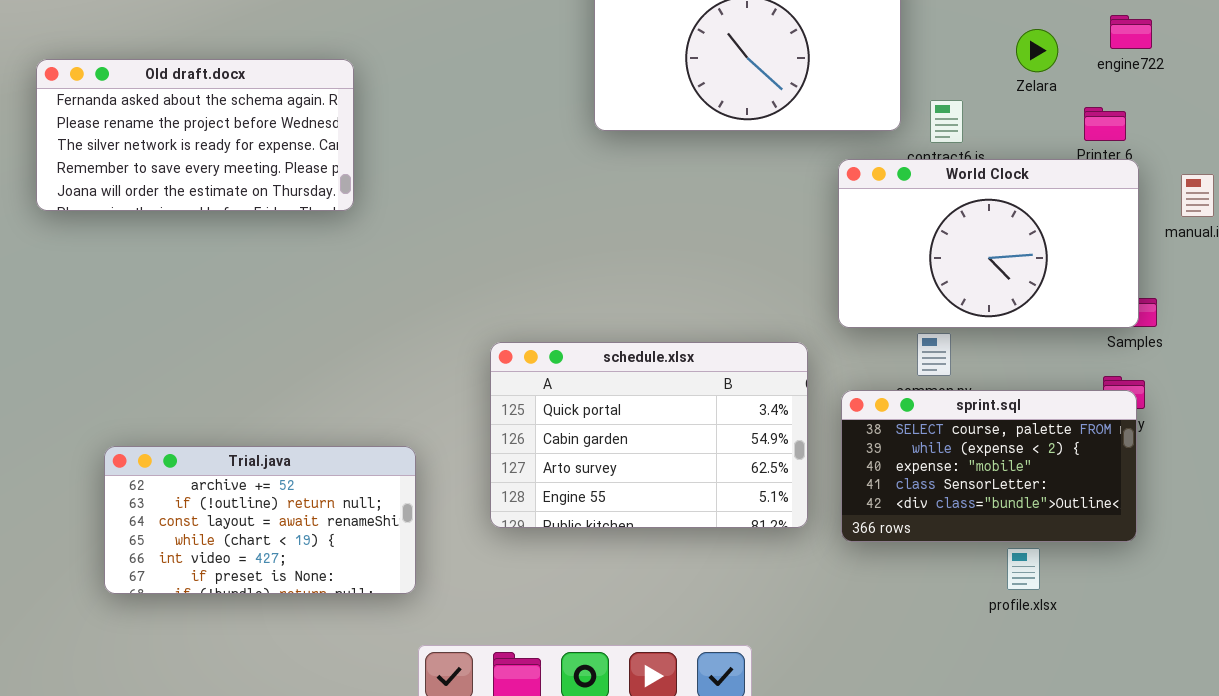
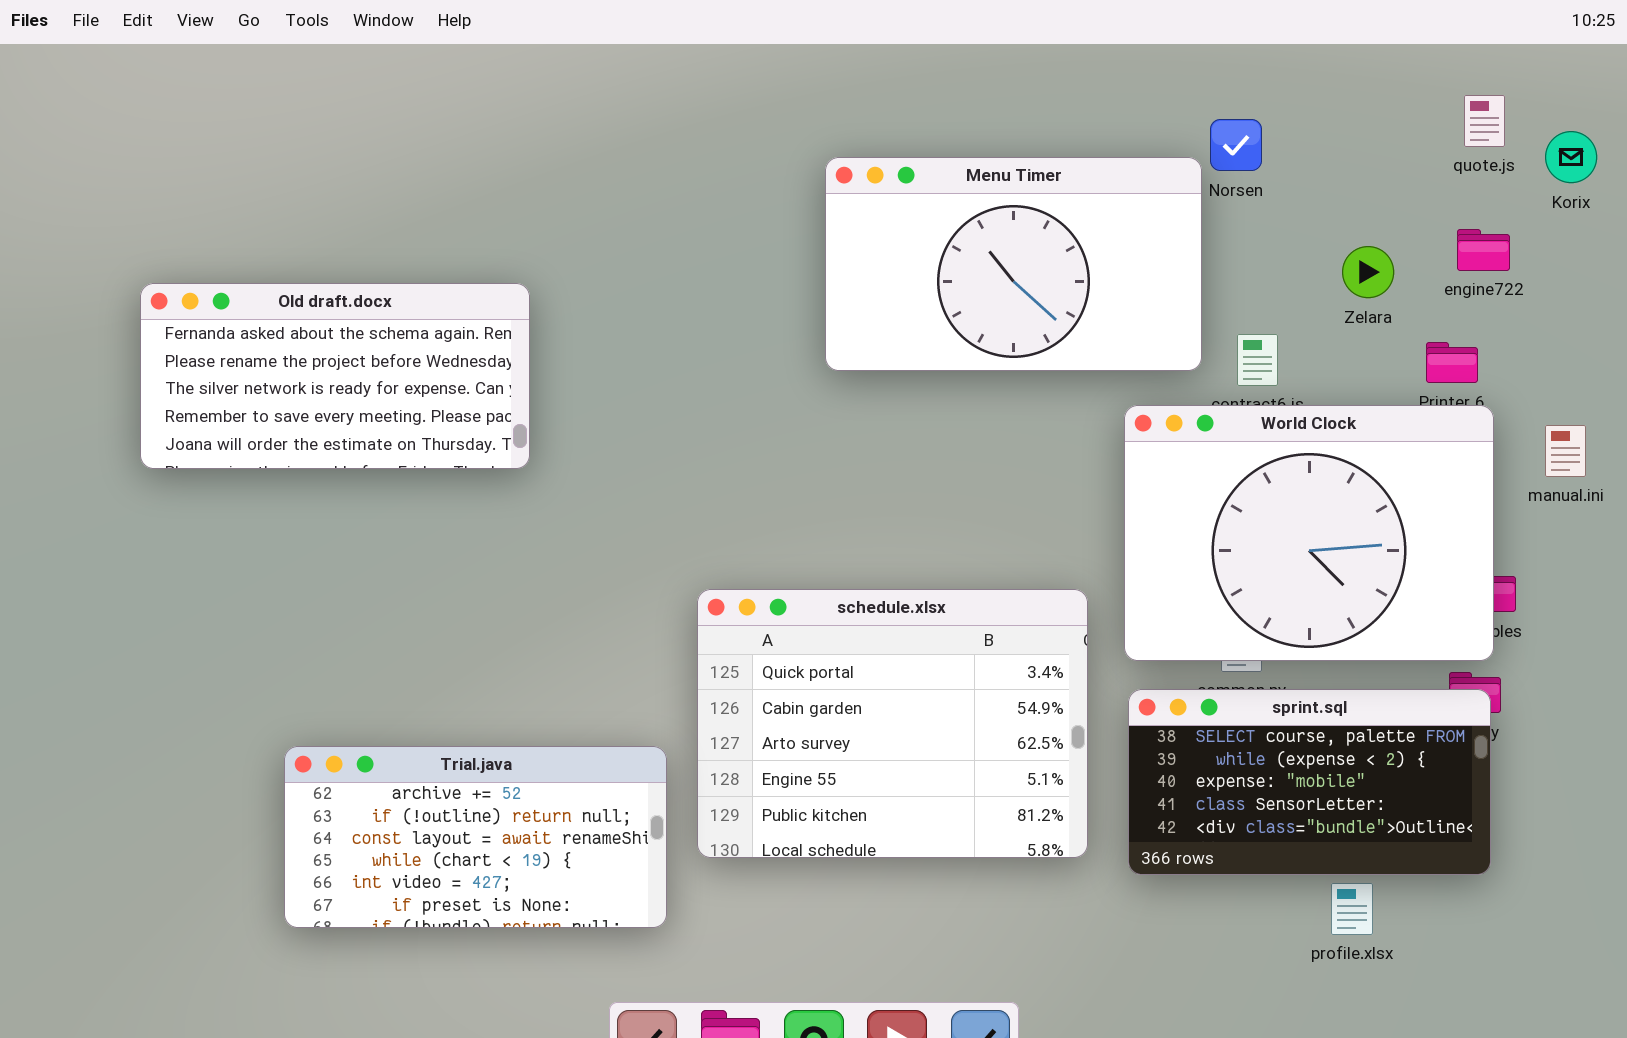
World Clock: [838,159,1139,328] -> [1124,405,1494,661], resized
schedule.xlsx: [490,342,808,528] -> [697,589,1088,858], resized
Trial.java: [104,446,416,594] -> [284,746,667,928], moved

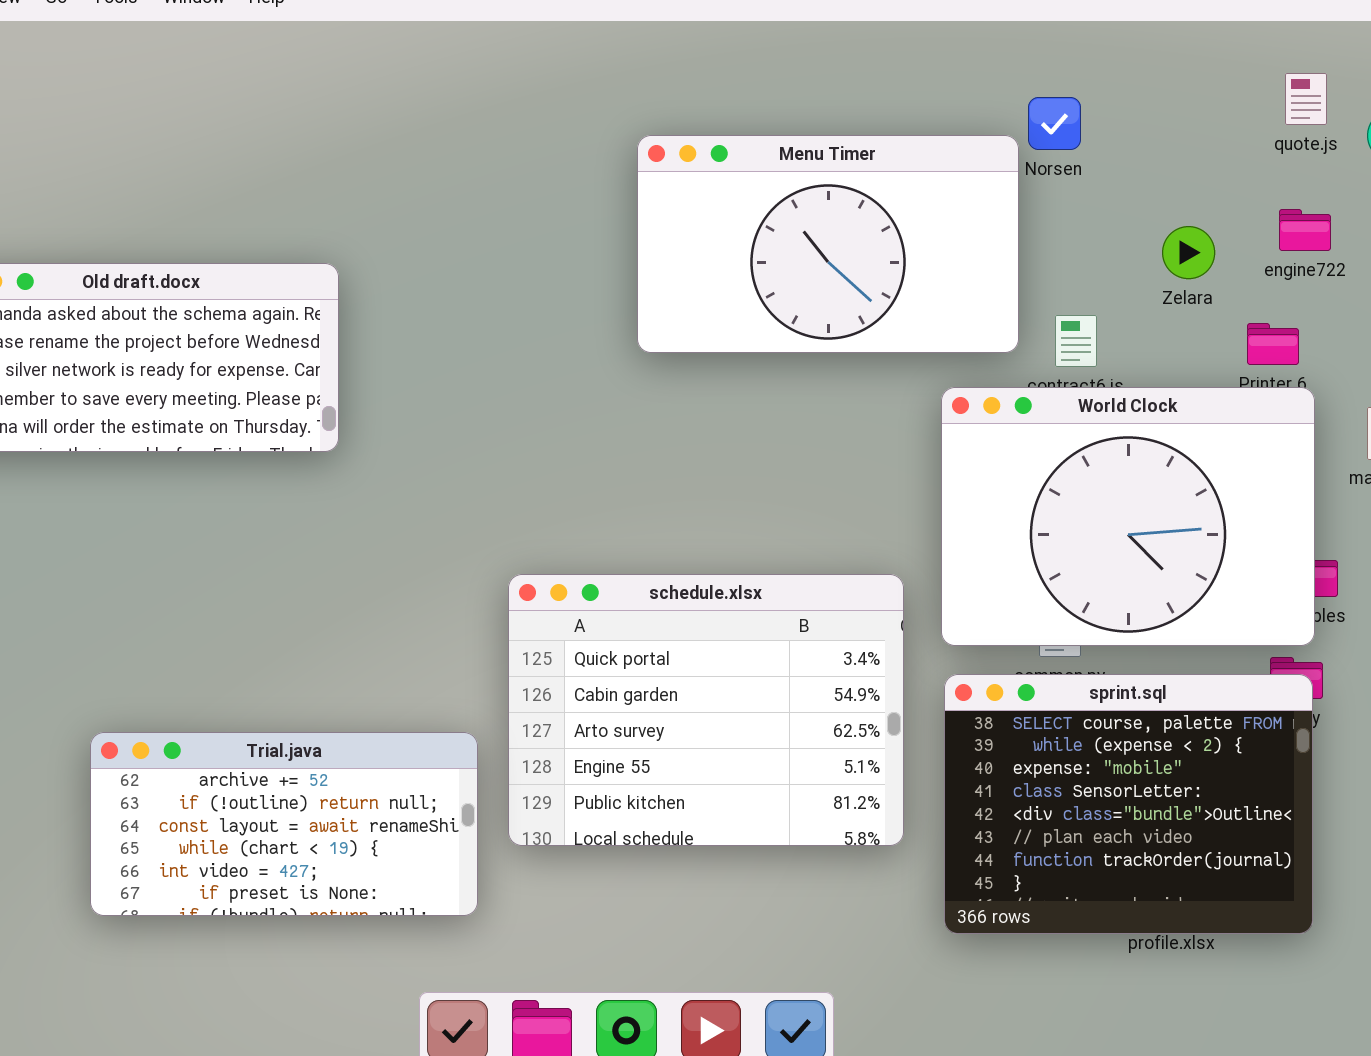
sprint.sql: [1128,689,1491,875] -> [944,674,1313,934], resized

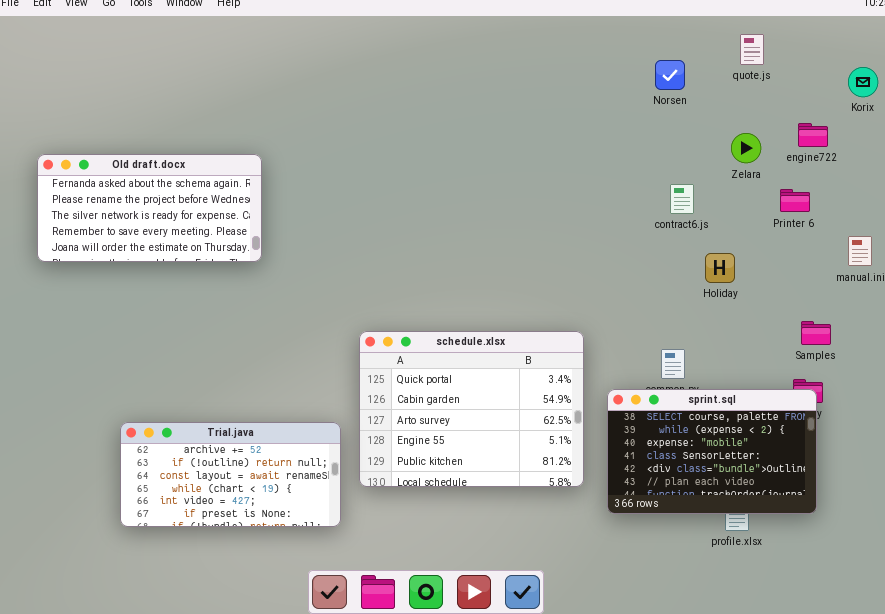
quote.js: [1285,73,1327,125] -> [740,34,764,65], moved
Menu Timer: [637,135,1019,353] -> none, closed
World Clock: [941,387,1315,646] -> none, closed
sprint.sql: [944,674,1313,934] -> [607,389,817,514], resized

